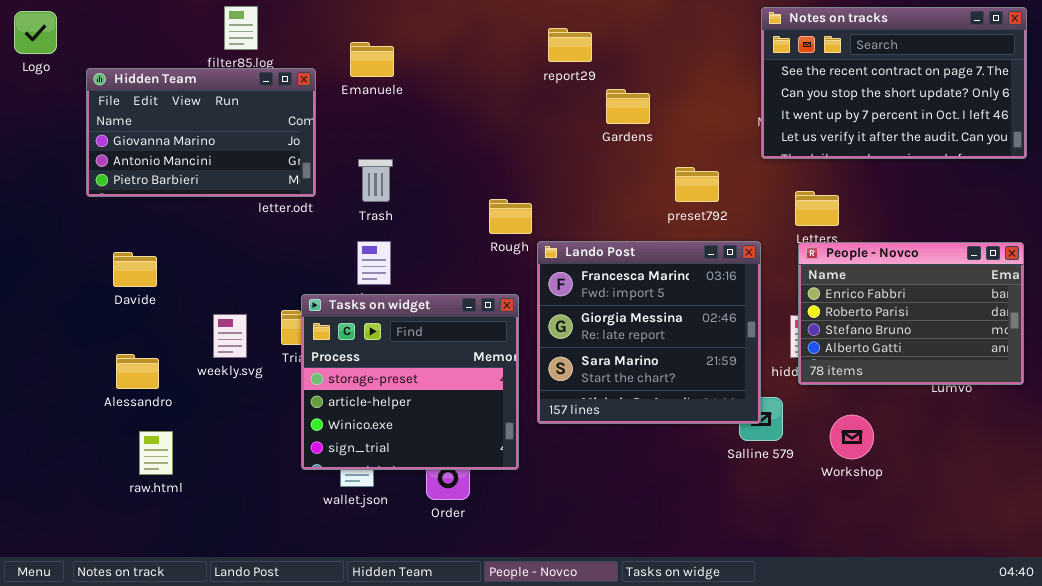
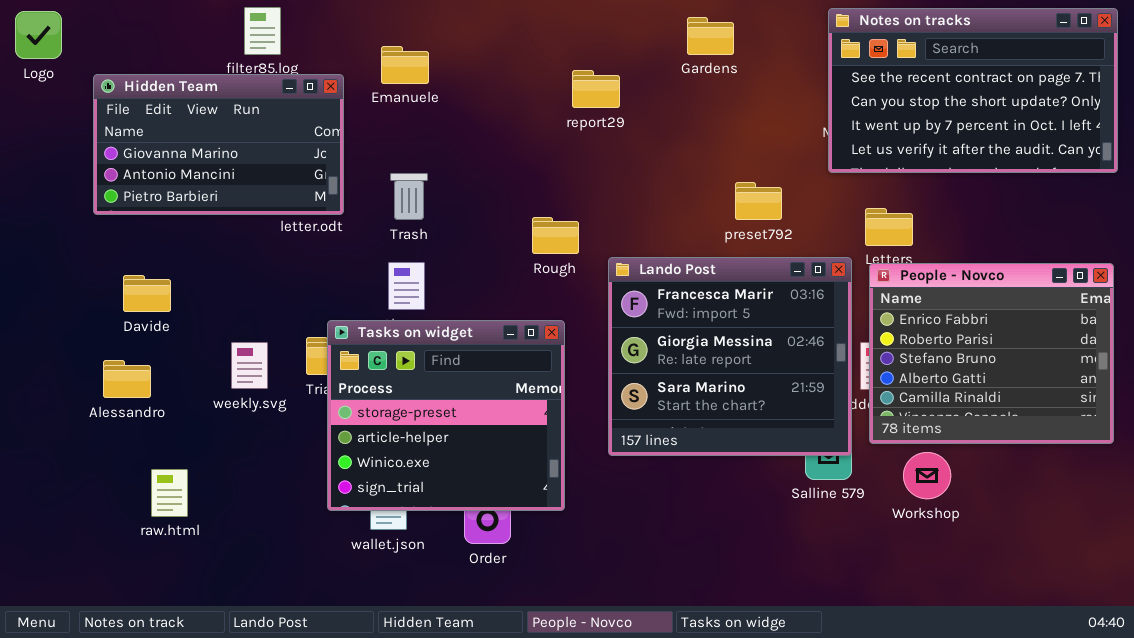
report29: [548,28,592,62] -> [572,70,620,108], moved
Gardens: [606,89,650,124] -> [687,17,734,55], moved
Lando Post: [537,241,761,424] -> [608,257,852,456], moved
People - Novco: [798,242,1024,385] -> [869,263,1114,444], resized
Alessandro: [116,354,159,389] -> [103,360,151,398], moved

